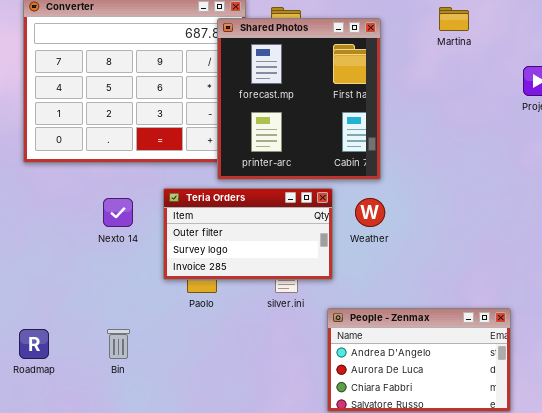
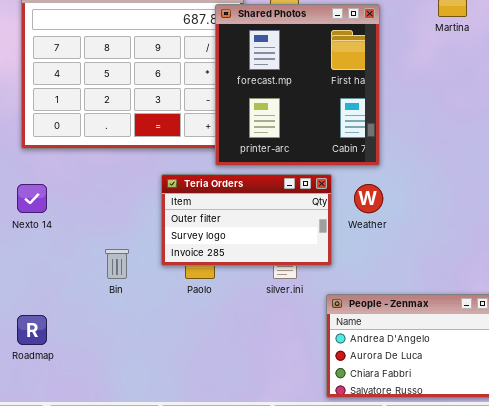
Nexto 14: [103,198,133,227] -> [17,184,47,213], moved
Bin: [107,329,130,359] -> [105,249,129,279], moved

